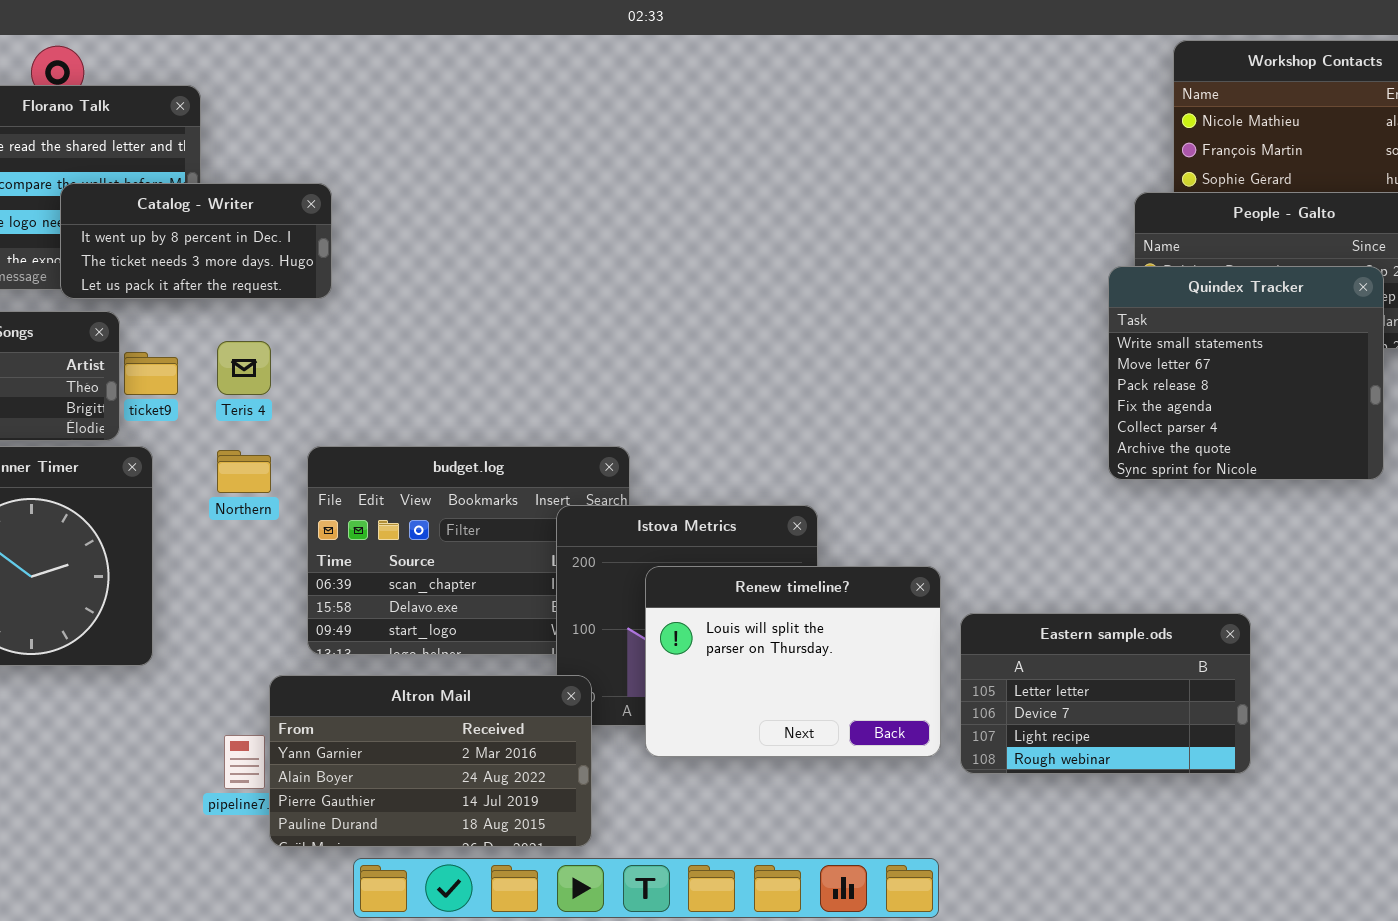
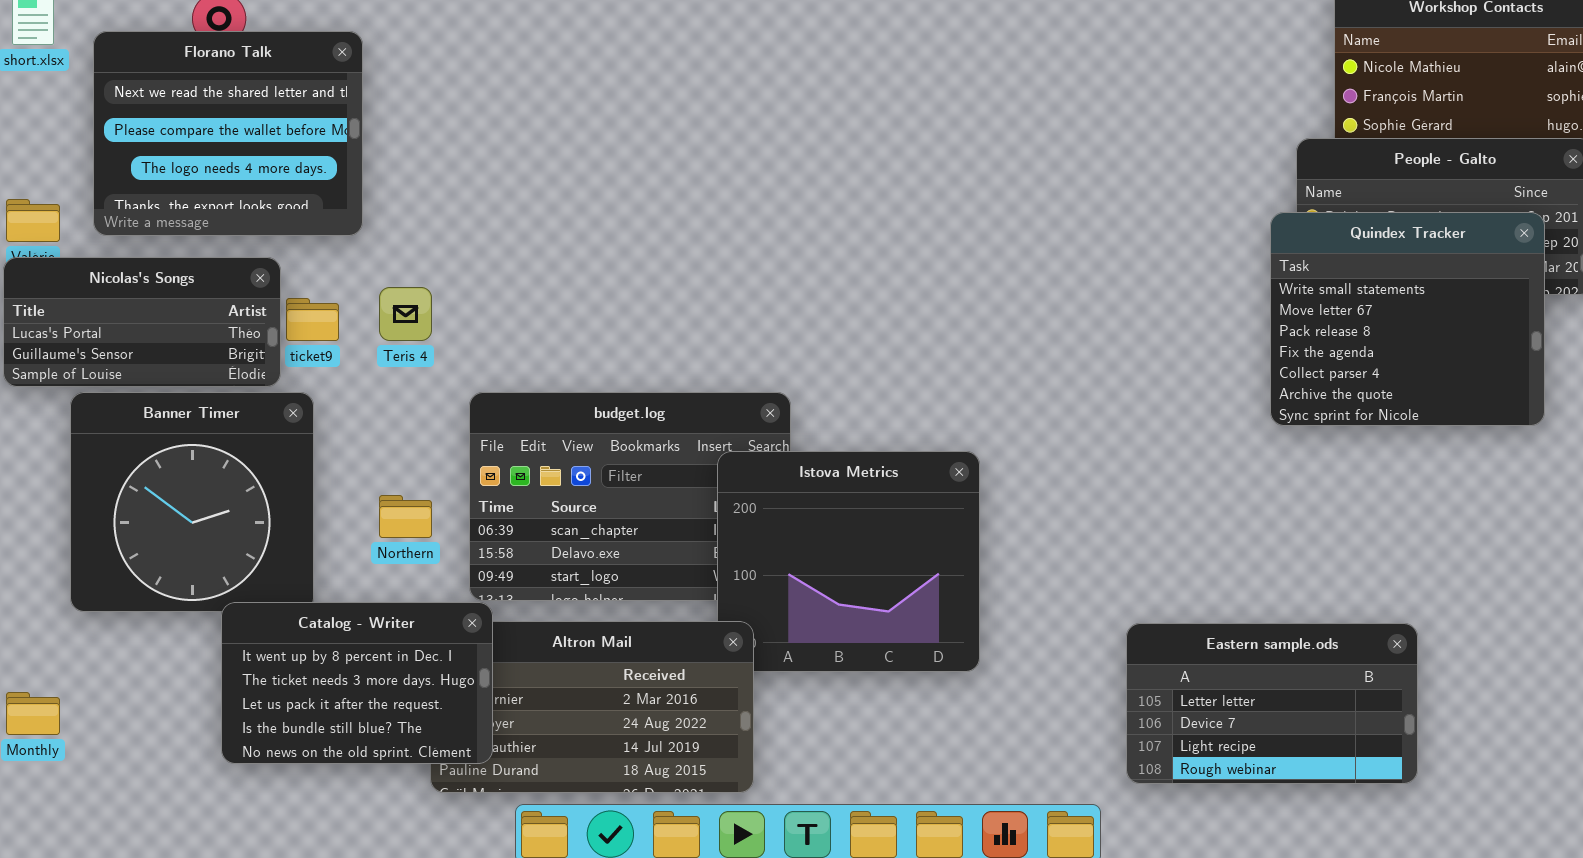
Catalog - Writer: [60,183,332,299] -> [221,602,493,764], moved, resized
Northern: [217,450,271,493] -> [379,495,432,538], moved
Renew timeline?: [645,566,941,757] -> none, closed
Eastern sample.ods: [960,613,1251,774] -> [1126,623,1418,784], moved

